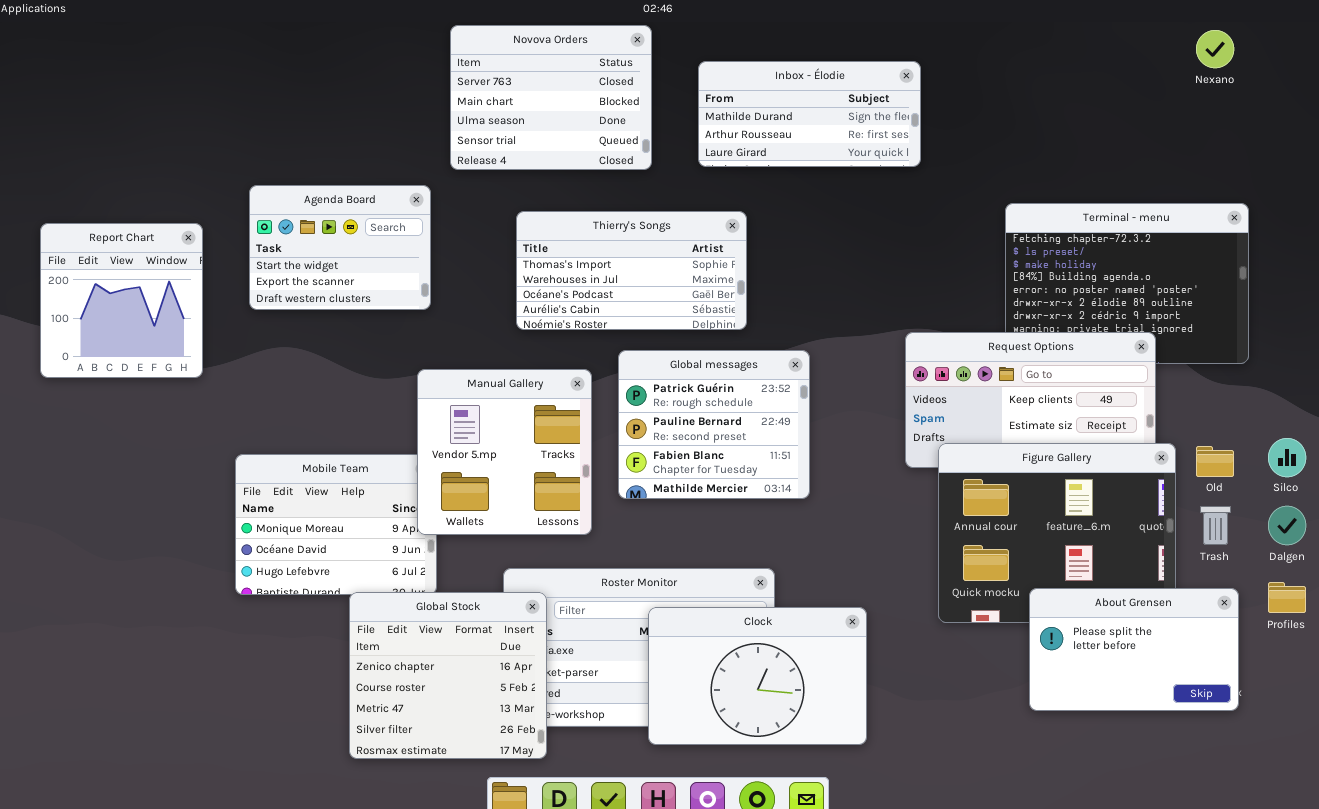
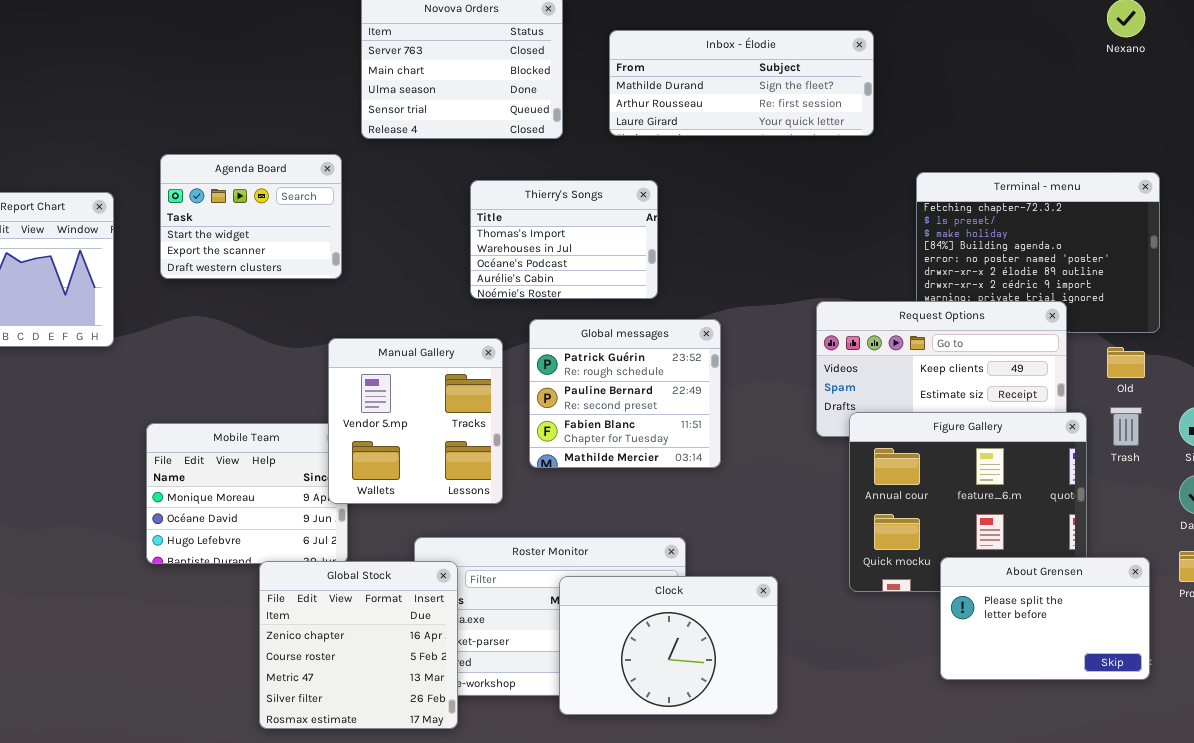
Inbox - Élodie: [698,61,921,167] -> [609,30,874,136], resized
Thierry's Songs: [516,211,747,330] -> [470,180,658,299], resized
Old: [1196,446,1234,477] -> [1107,347,1145,378], moved
Trash: [1200,506,1231,545] -> [1110,407,1142,446], moved

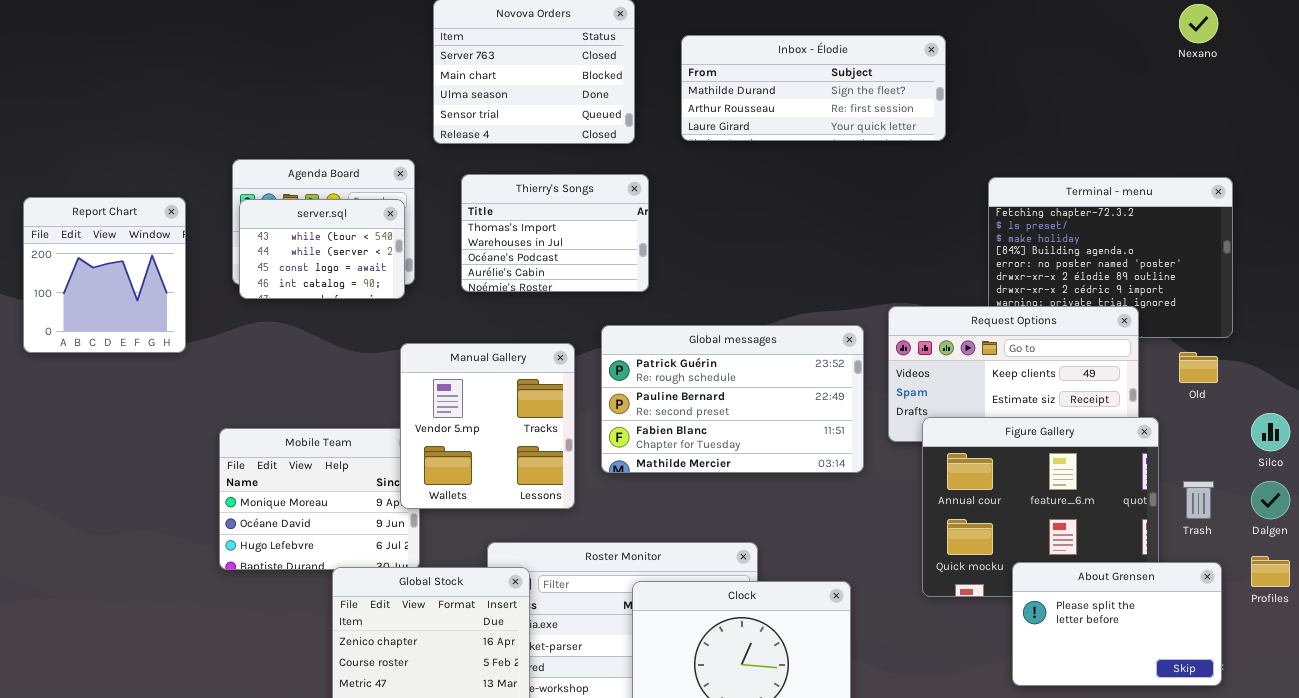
Thierry's Songs: [470,180,658,299] -> [461,174,649,292], moved
server.sql: none -> [239,199,405,299], opened
Global messages: [529,319,721,468] -> [601,325,864,473], resized
Trash: [1110,407,1142,446] -> [1183,481,1214,519], moved

